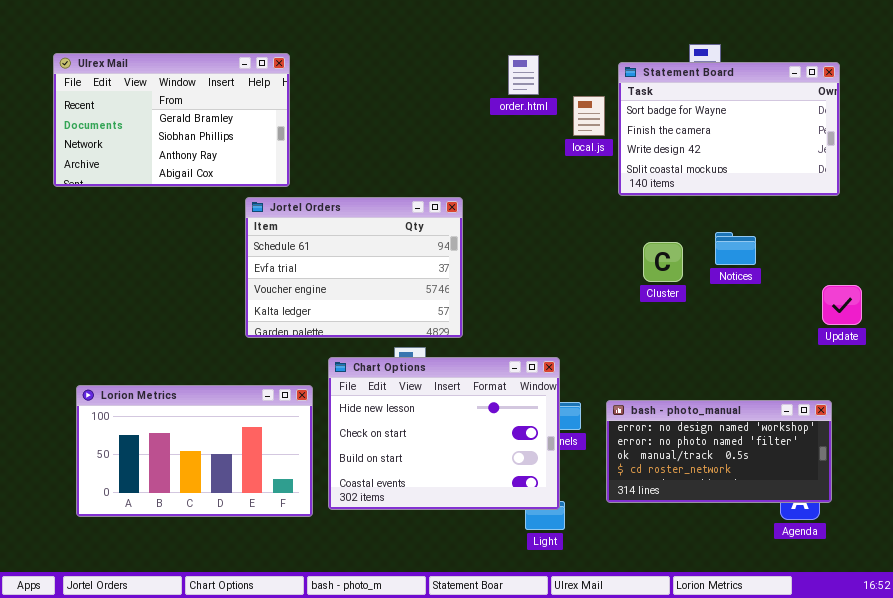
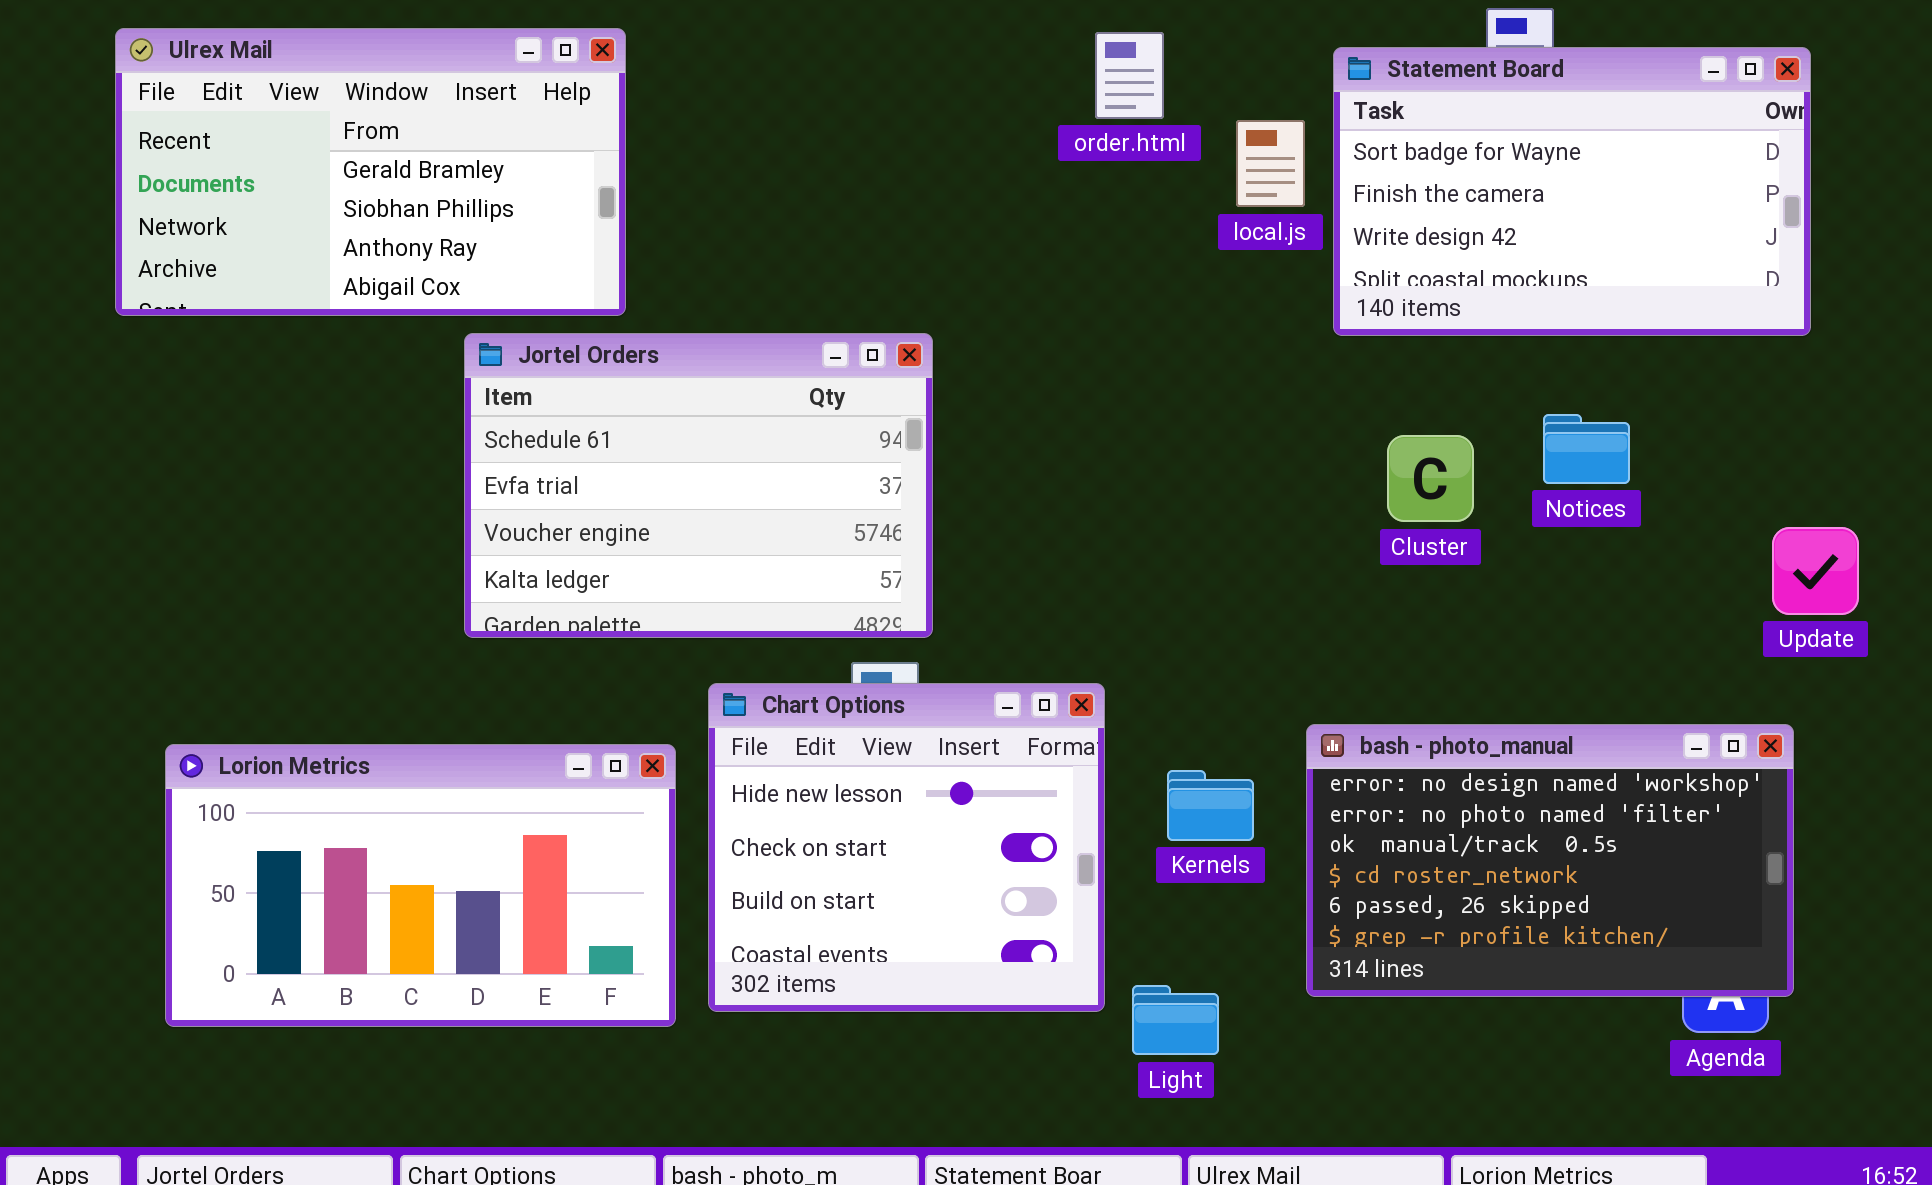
Jortel Orders: [245,197,463,338] -> [464,333,933,638], moved
Chart Options: [328,357,560,510] -> [708,683,1105,1012], resized
bash - photo_manual: [606,400,832,503] -> [1306,724,1794,997], resized

